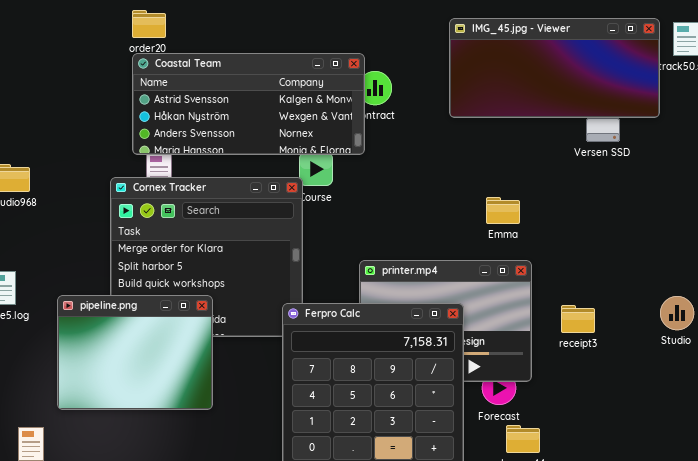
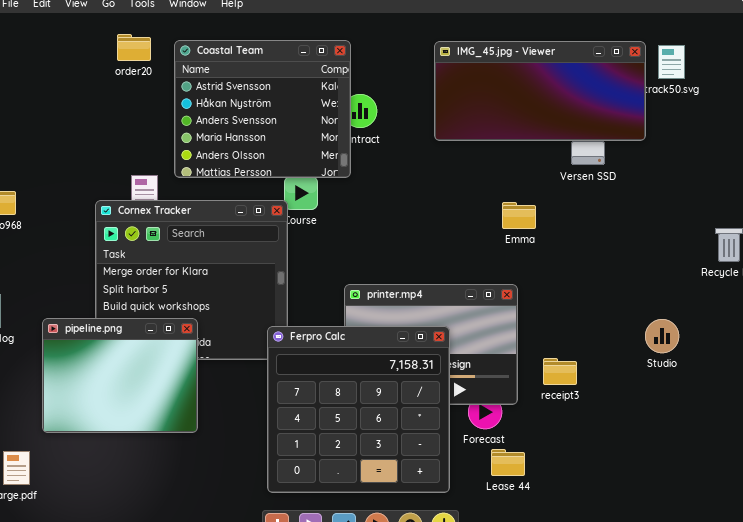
Coastal Team: [132,53,365,155] -> [174,40,351,178], resized
Emma: [486,197,520,224] -> [502,202,536,229], moved
receipt3: [561,305,595,333] -> [543,358,577,385], moved

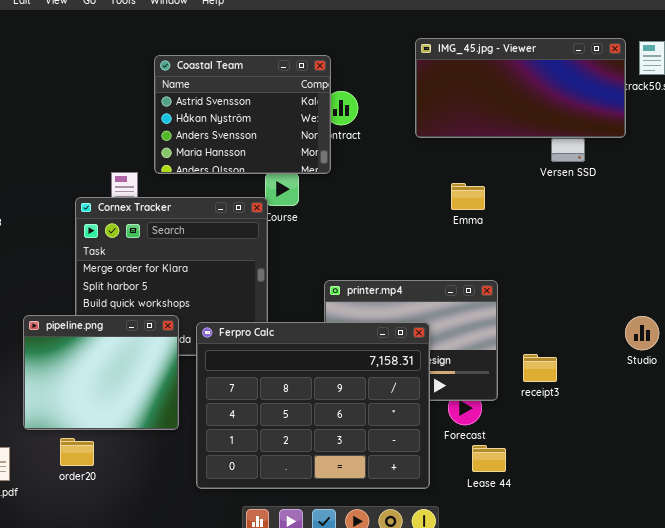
order20: [117,34,151,61] -> [60,438,94,466], moved
Coastal Team: [174,40,351,178] -> [154,55,331,174], resized
Emma: [502,202,536,229] -> [451,183,485,210], moved
Ferpro Calc: [267,326,450,493] -> [196,322,430,489], resized

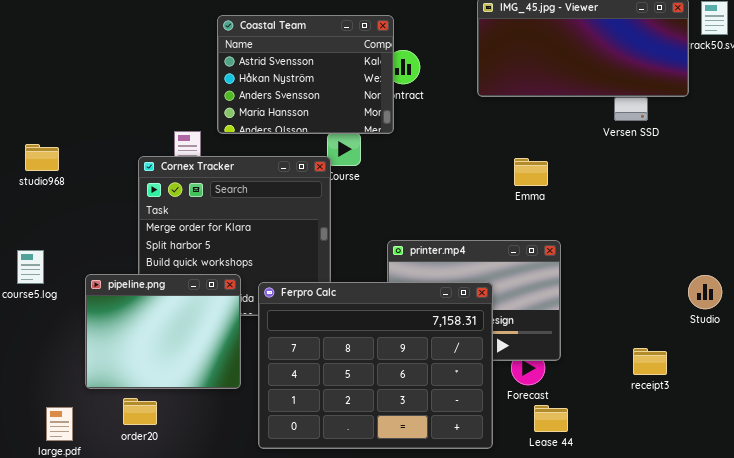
Emma: [451,183,485,210] -> [514,158,548,186], moved
receipt3: [523,354,557,382] -> [633,348,667,375], moved

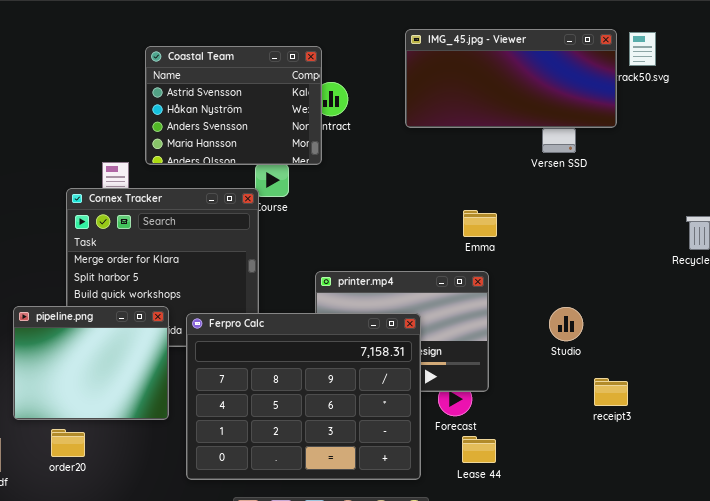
Emma: [514,158,548,186] -> [463,210,497,237], moved
Studio: [688,275,722,309] -> [549,307,583,341], moved
receipt3: [633,348,667,375] -> [594,378,628,406], moved

